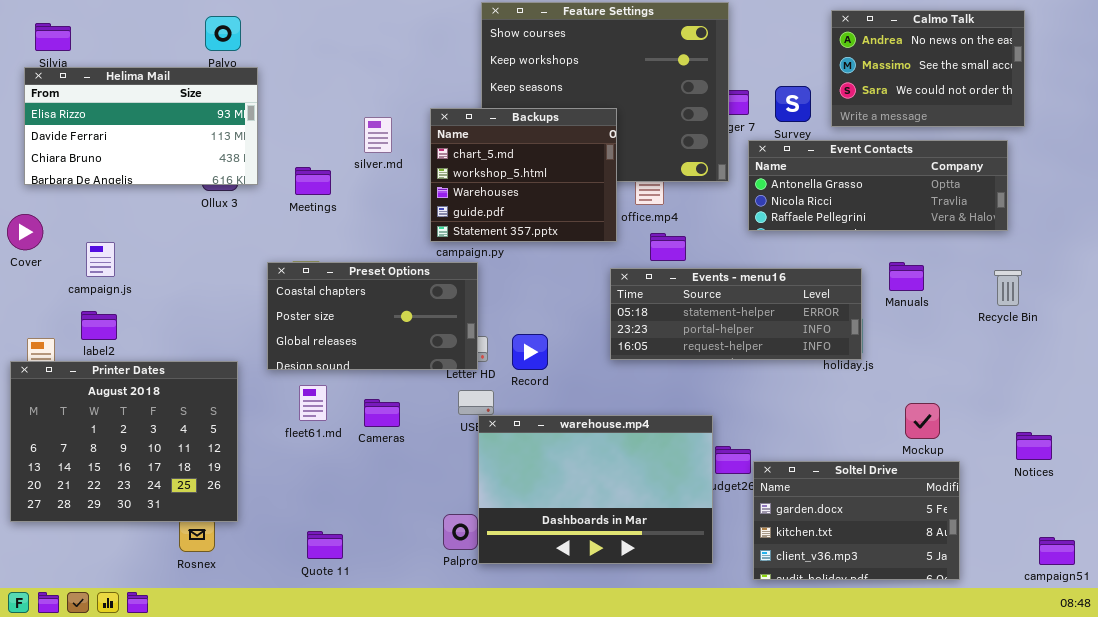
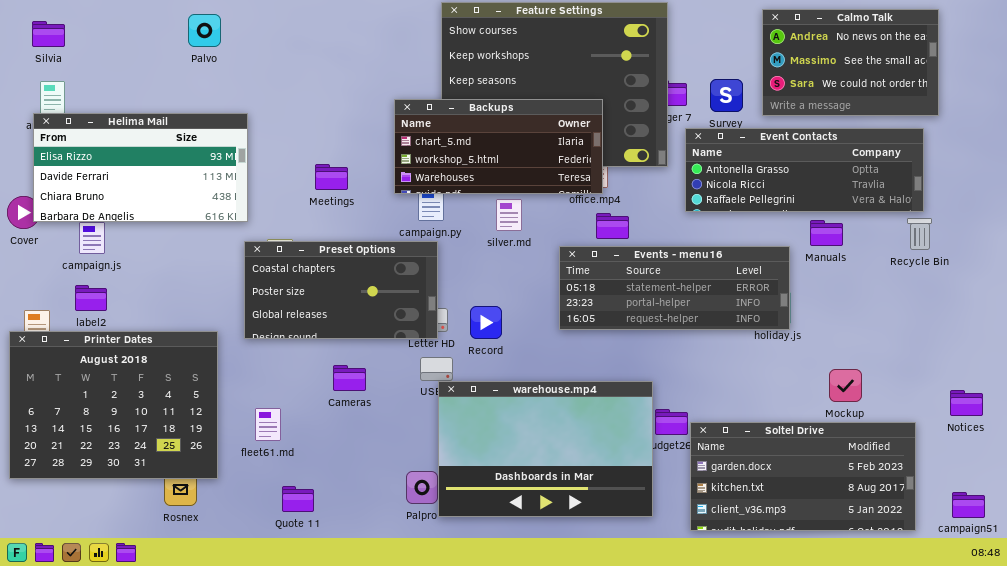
Helima Mail: [24,67,258,185] -> [33,113,248,222], moved
Backups: [430,108,617,242] -> [394,99,603,194], resized
silver.md: [364,117,392,153] -> [496,199,522,231], moved
Meetings: [295,167,331,195] -> [315,164,348,190], moved
Manuals: [889,262,924,291] -> [810,220,843,246], moved
Recycle Bin: [994,270,1022,306] -> [907,218,932,250], moved
fleet61.md: [299,385,327,421] -> [255,408,281,441], moved
Notices: [1016,432,1052,460] -> [950,390,983,416], moved
Soltel Drive: [753,461,960,580] -> [690,422,916,531], resized

